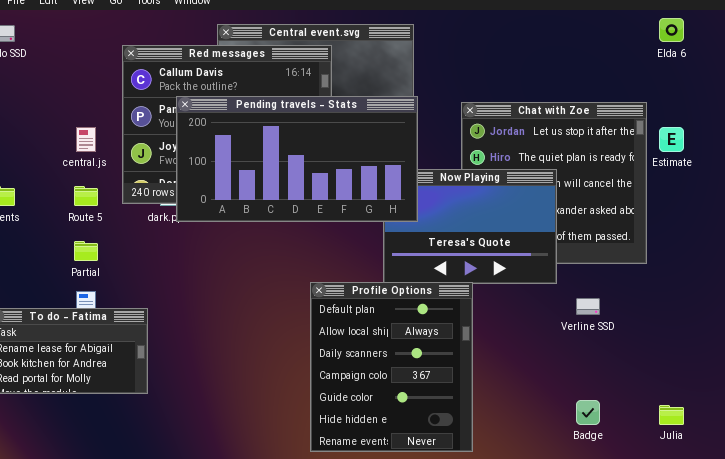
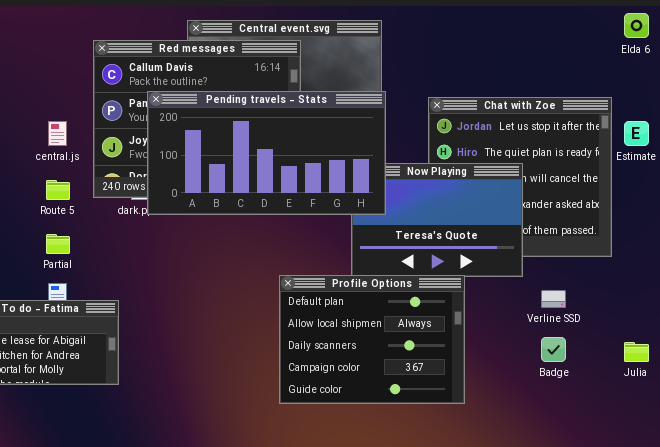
Profile Options: [310,282,473,452] -> [279,275,465,404], resized
Badge: [576,400,600,425] -> [541,337,566,362], moved
Julia: [659,405,684,425] -> [624,342,649,362], moved

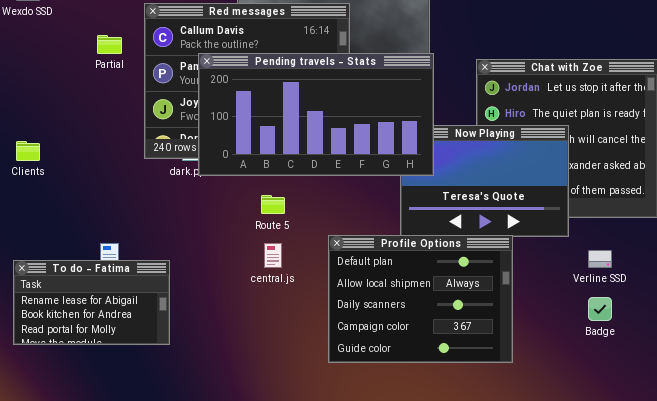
central.js: [48,121,67,146] -> [264,243,282,268], moved
Route 5: [46,180,70,200] -> [261,195,285,214], moved
Partial: [46,234,70,254] -> [97,35,122,54], moved

